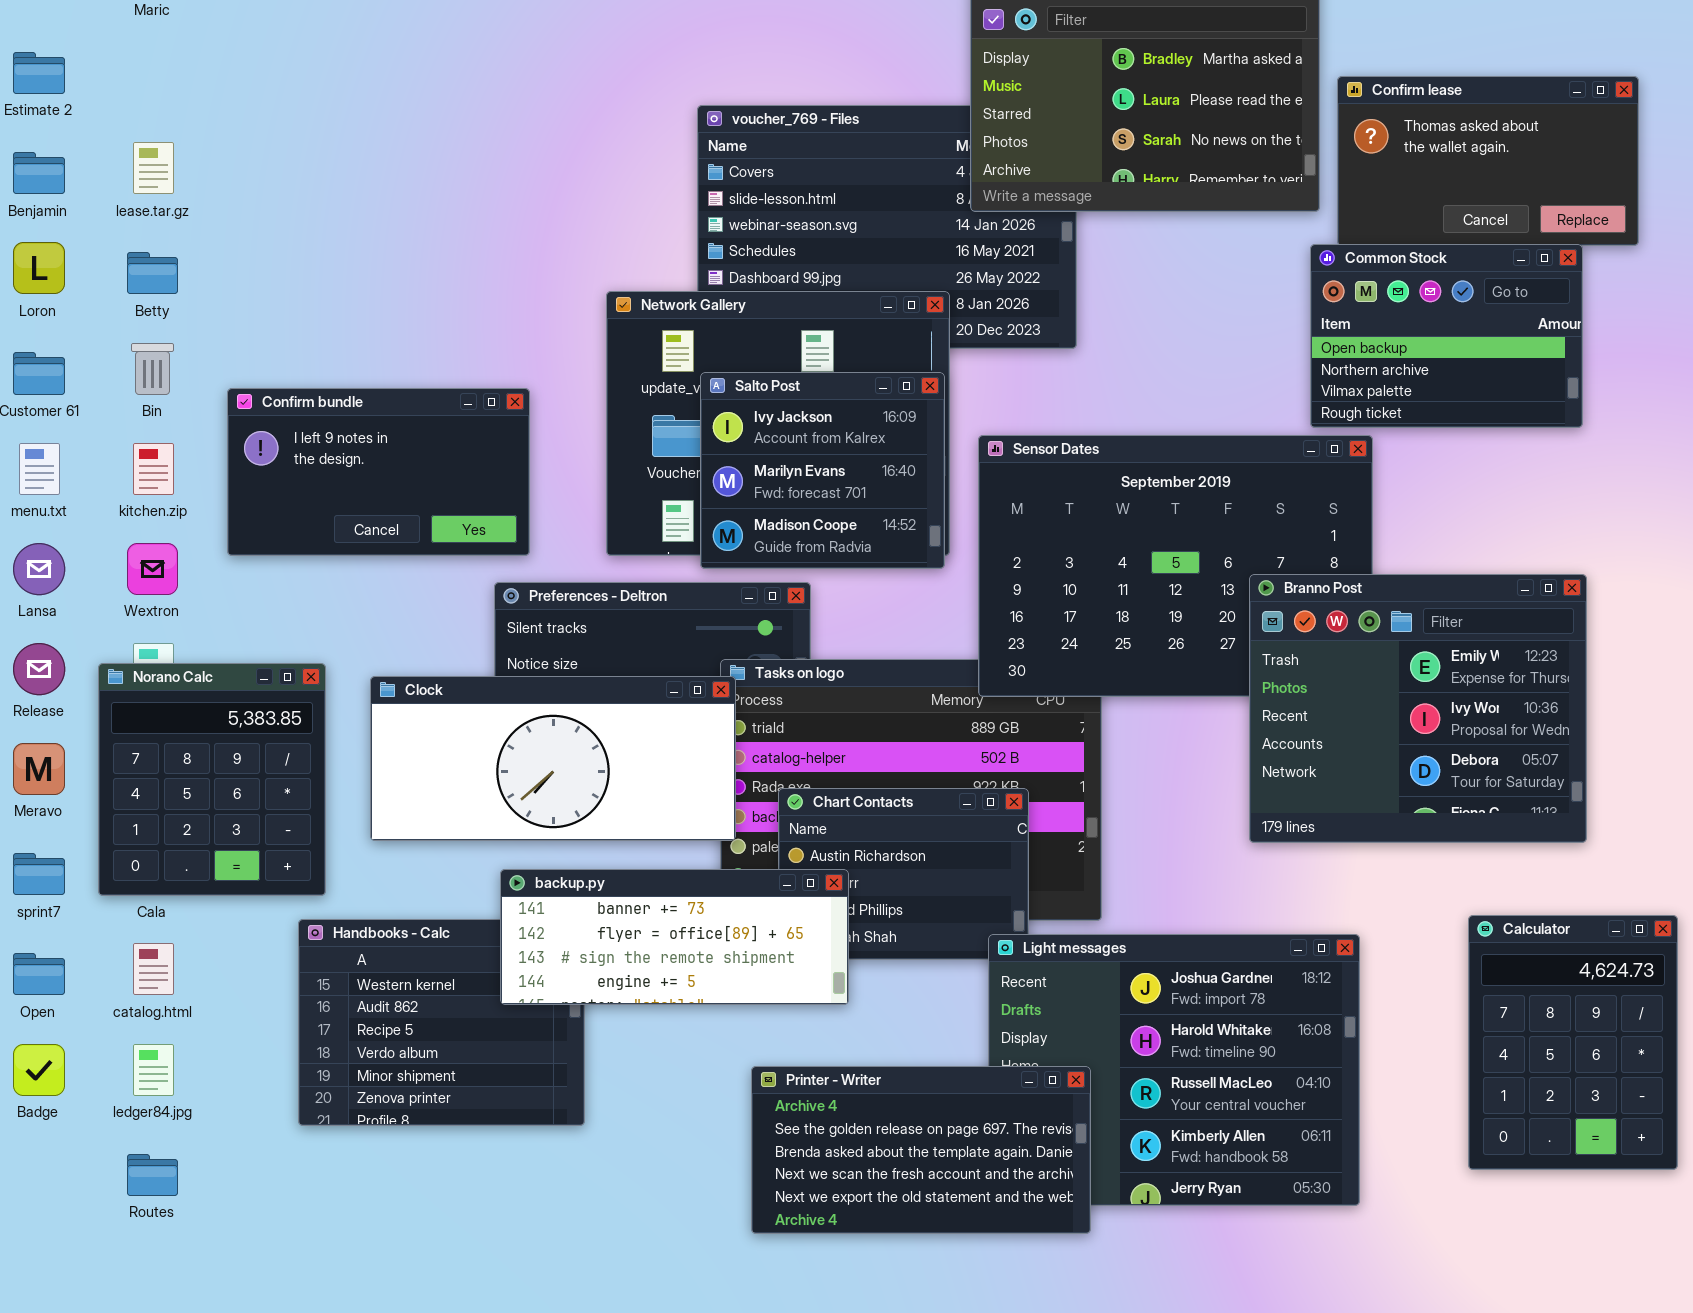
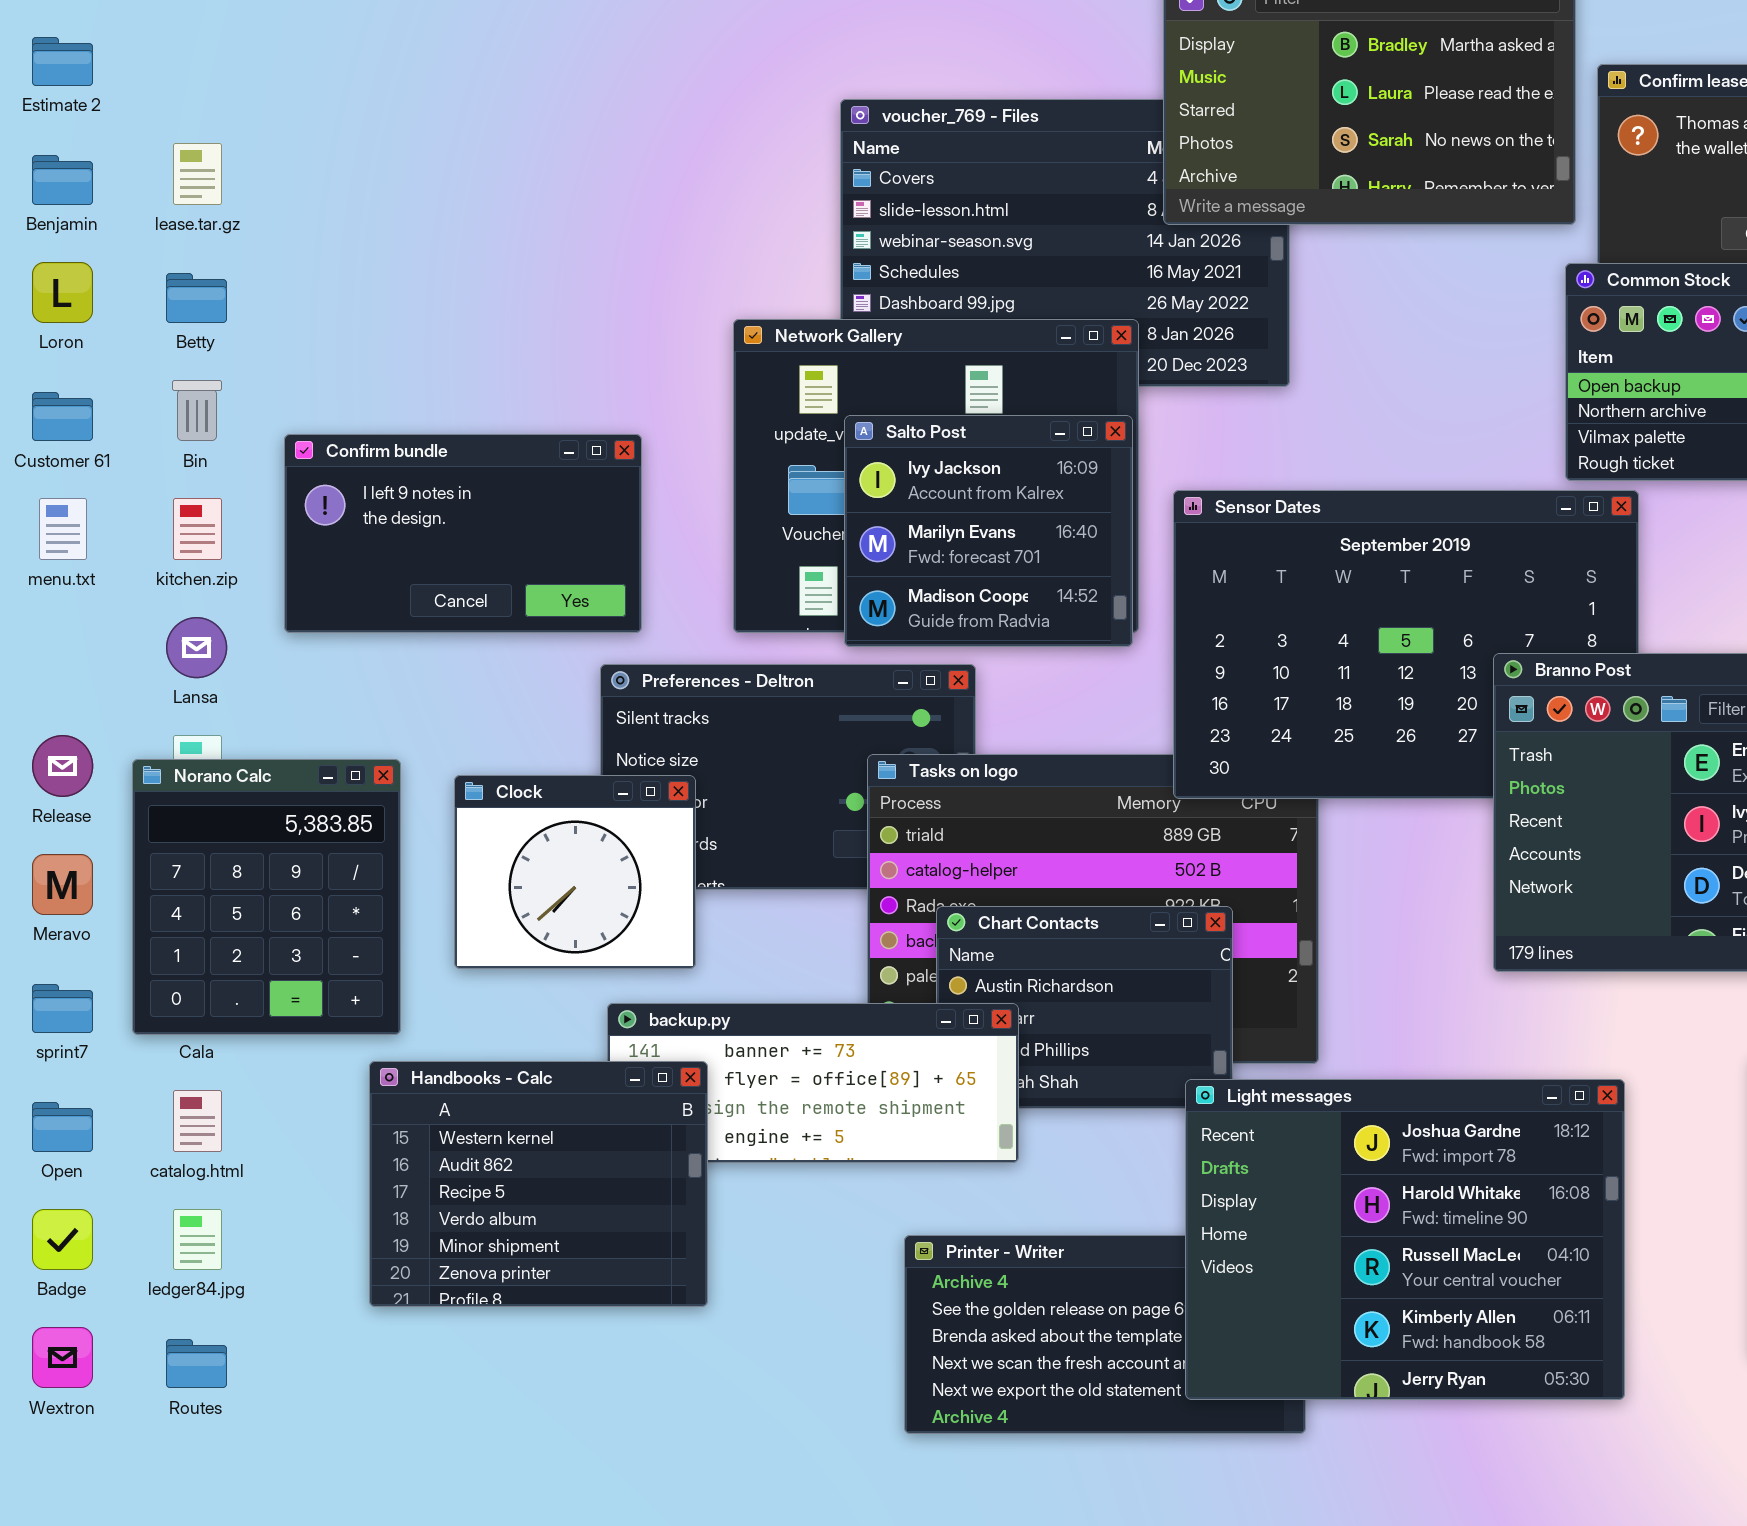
Lansa: [13,543,65,595] -> [166,617,227,678], moved
Wextron: [127,543,178,595] -> [32,1327,93,1388], moved
Clock: [370,676,736,841] -> [454,775,696,969], resized
Handbooks - Calc: [298,919,585,1126] -> [369,1061,708,1307], raised
Light messages: [988,934,1360,1206] -> [1185,1079,1625,1400], raised

